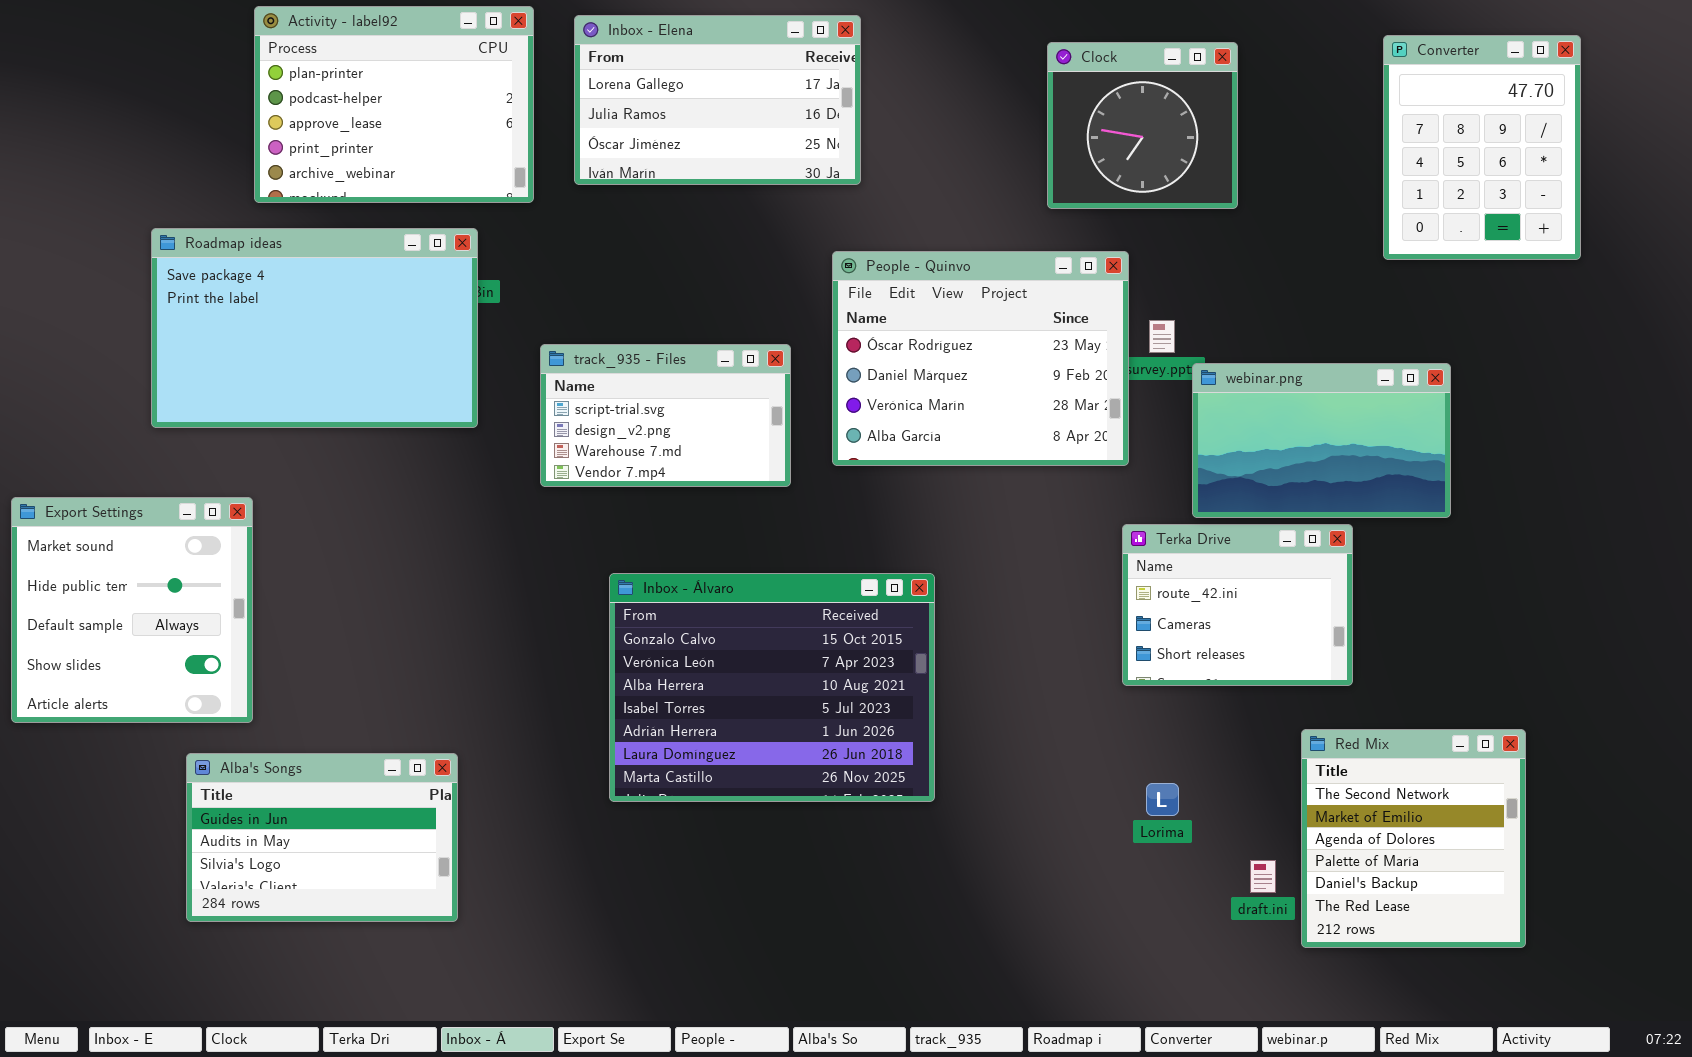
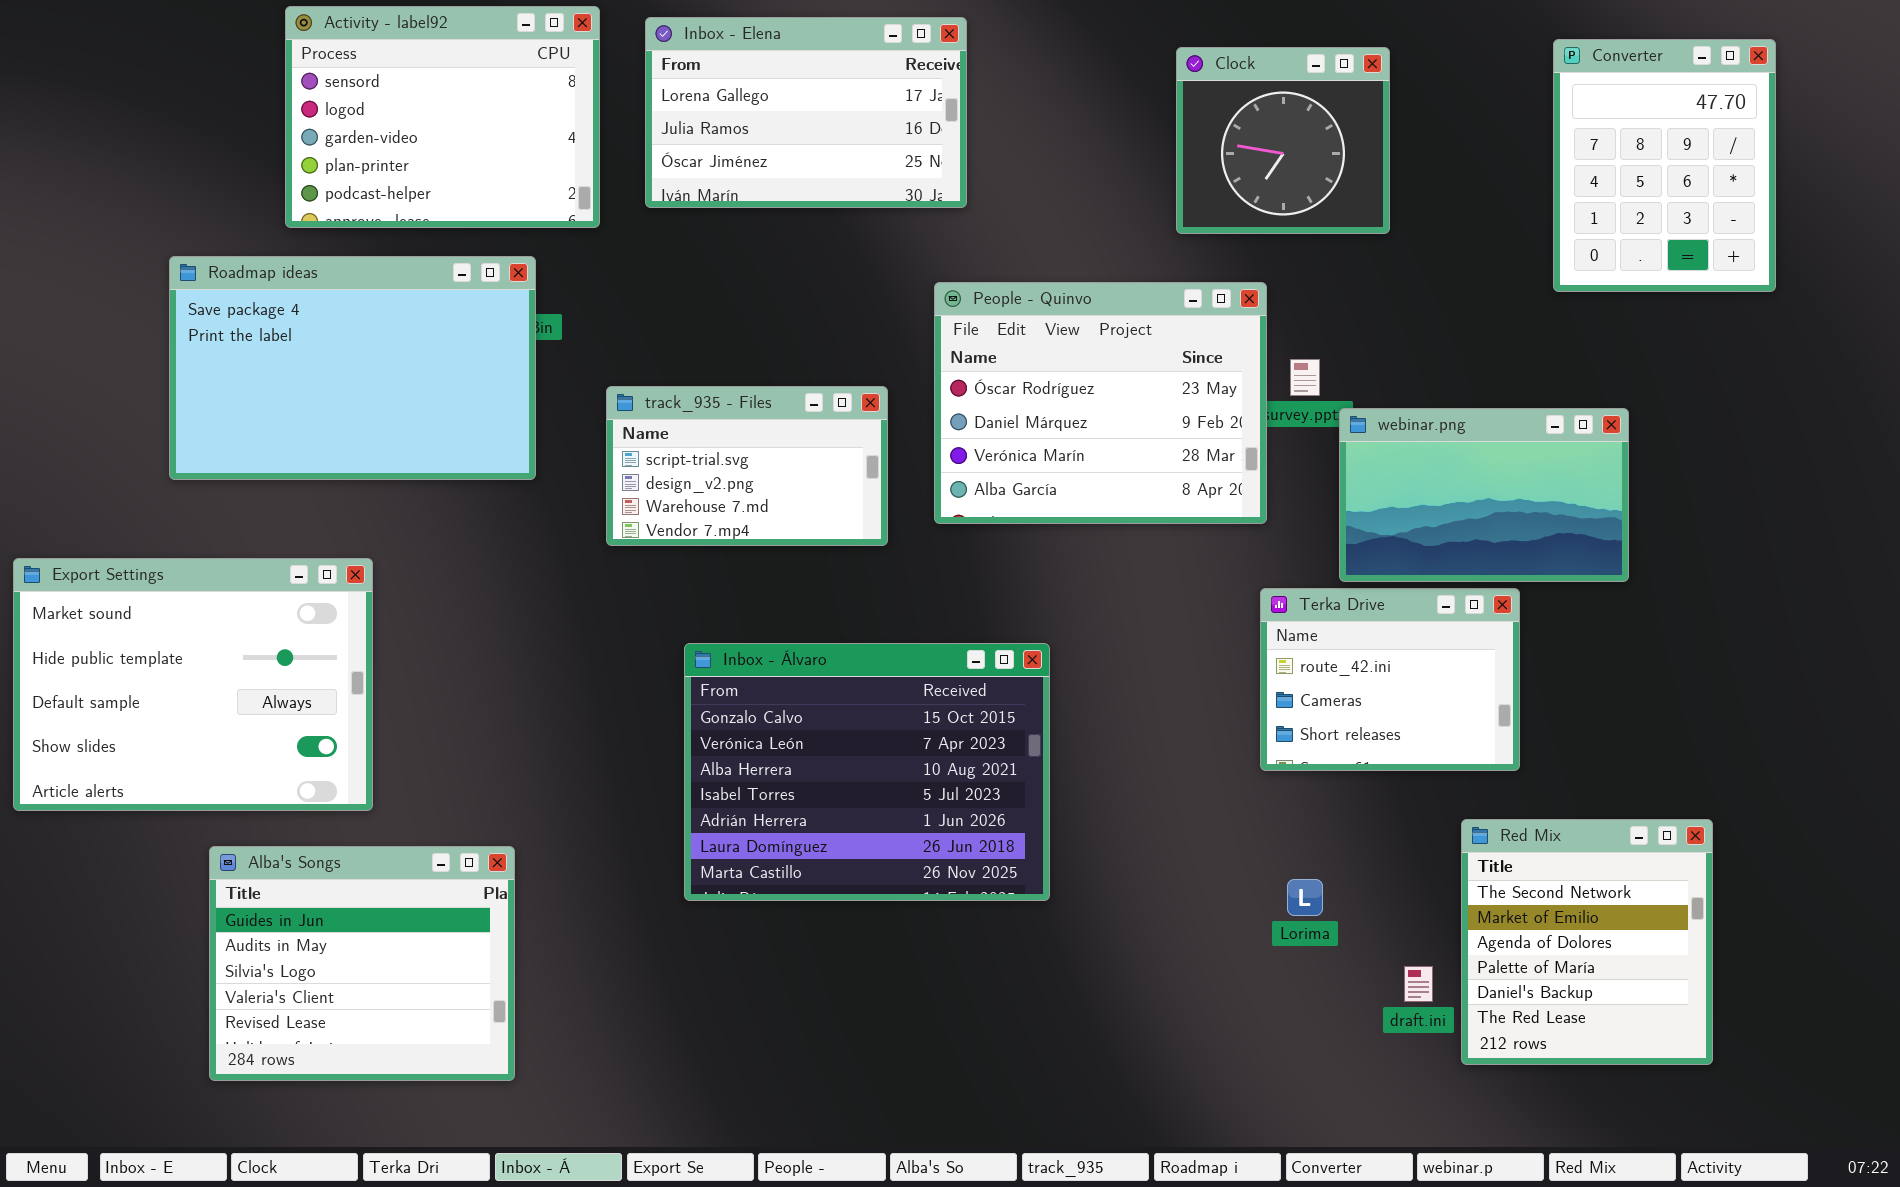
Activity - label92: [254,6,534,203] -> [285,6,600,228], scrolled up 3 rows
Export Settings: [11,497,253,723] -> [13,558,373,811], resized
Alba's Songs: [186,753,458,922] -> [209,846,515,1081], resized

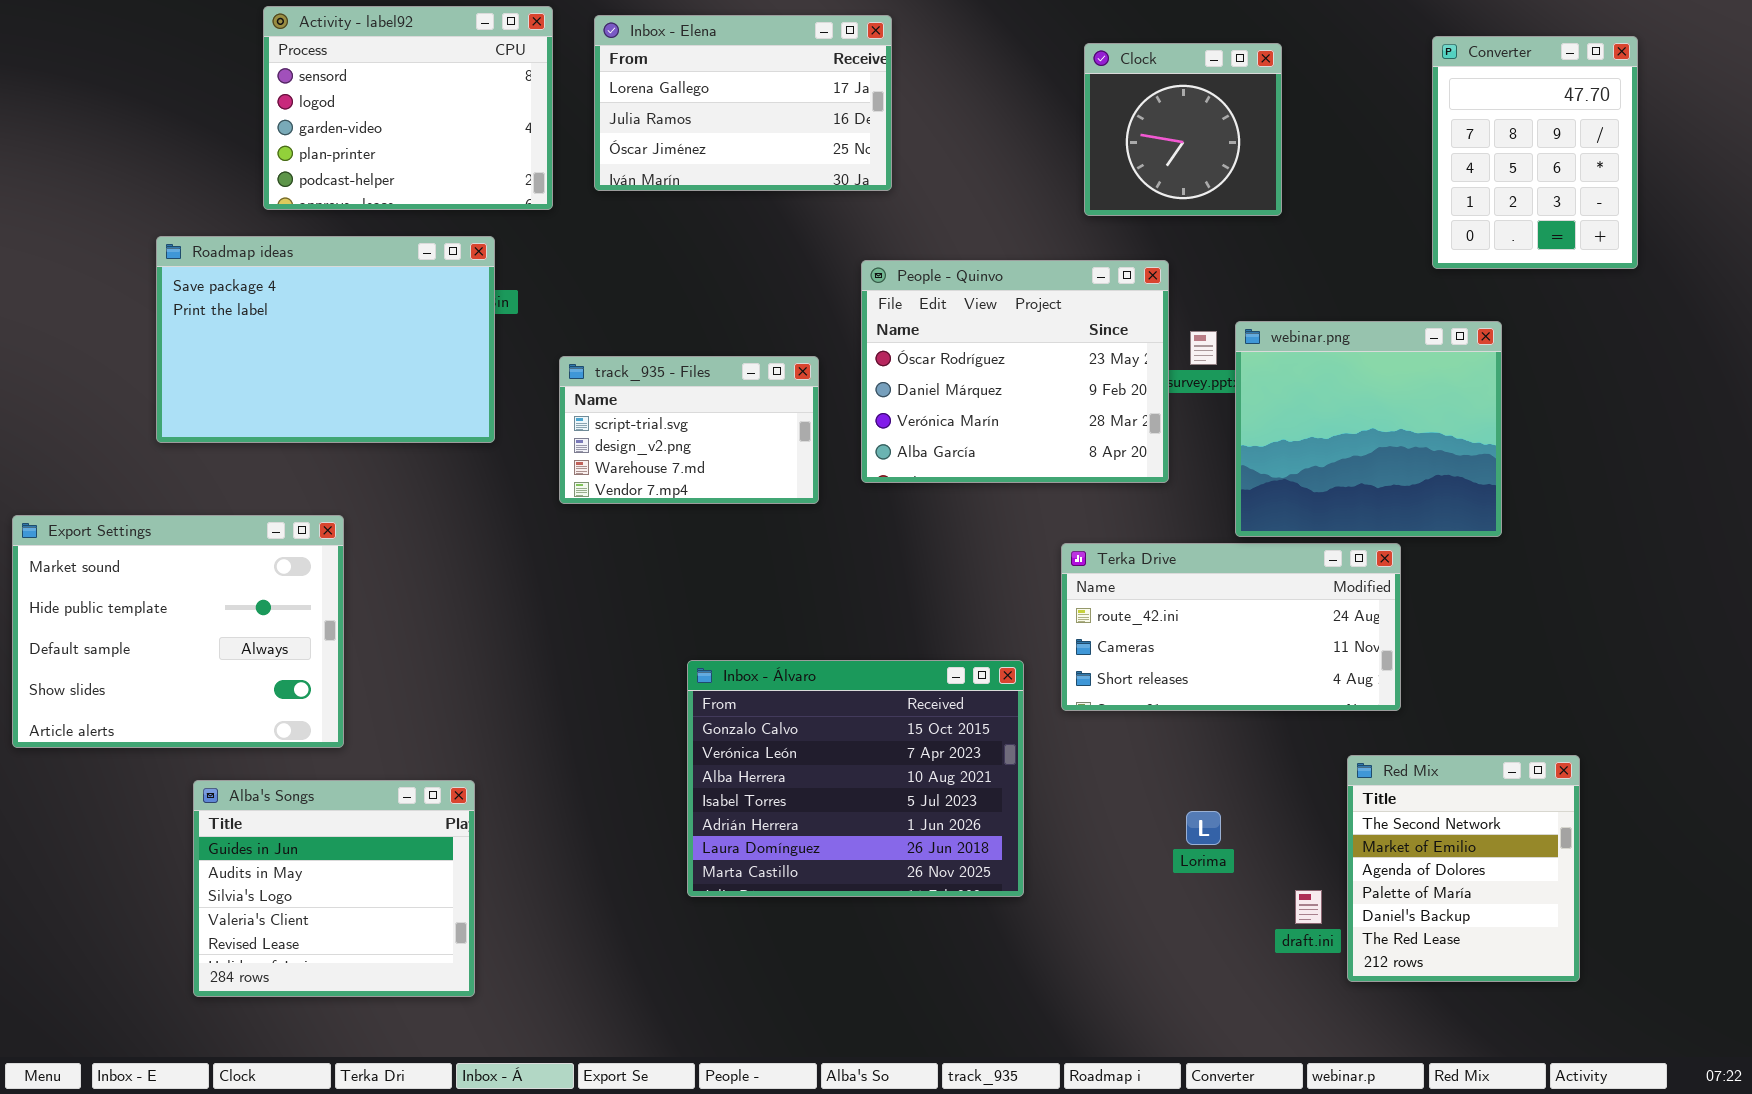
webinar.png: [1339,408,1629,582] -> [1235,321,1502,537], resized
Terka Drive: [1260,588,1520,771] -> [1061,543,1401,711], resized
Inbox - Álvaro: [684,643,1050,901] -> [687,660,1024,897], moved

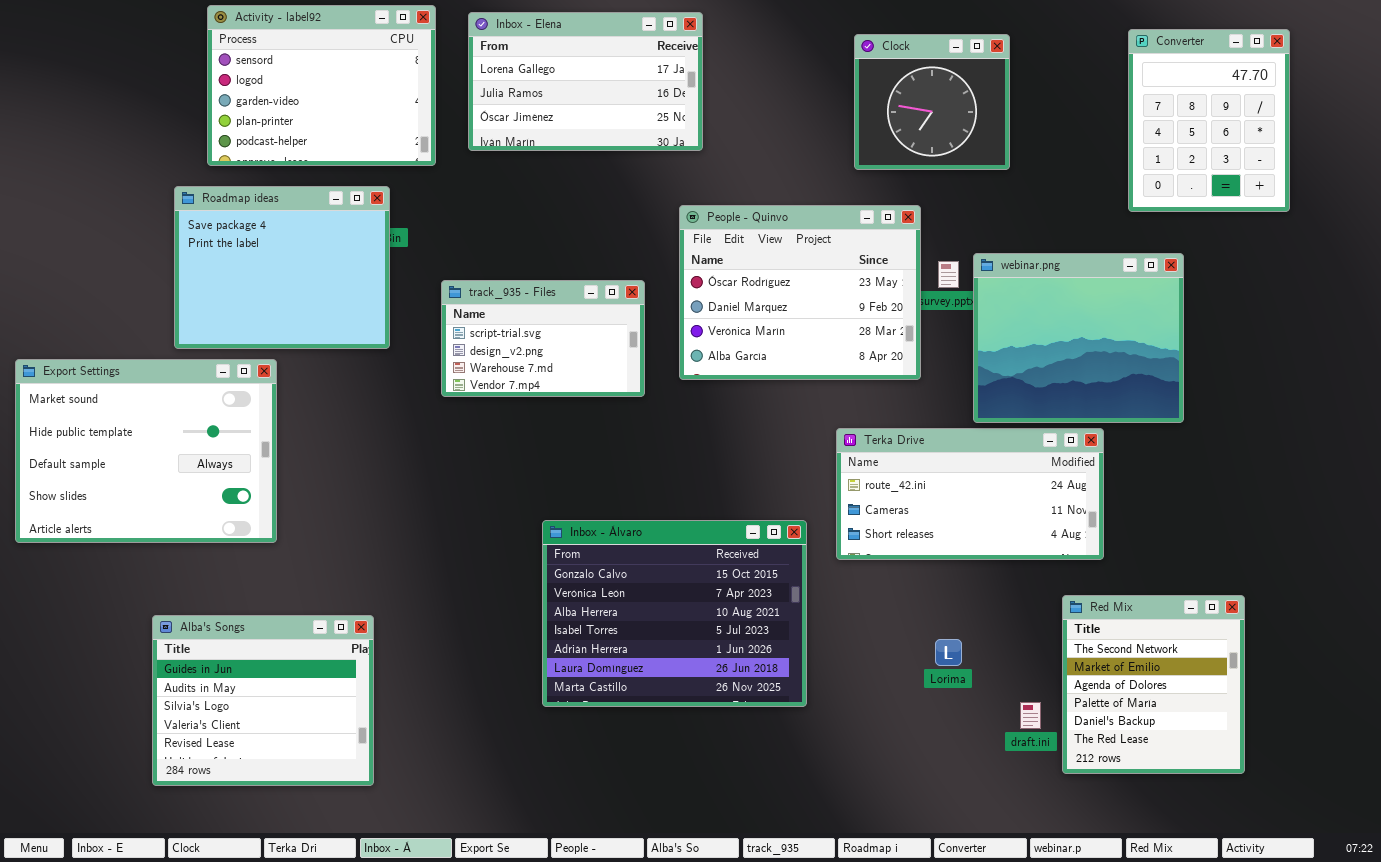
Roadmap ideas: [156,236,495,443] -> [174,186,390,349], resized
Export Settings: [12,515,344,748] -> [15,359,277,543], moved

